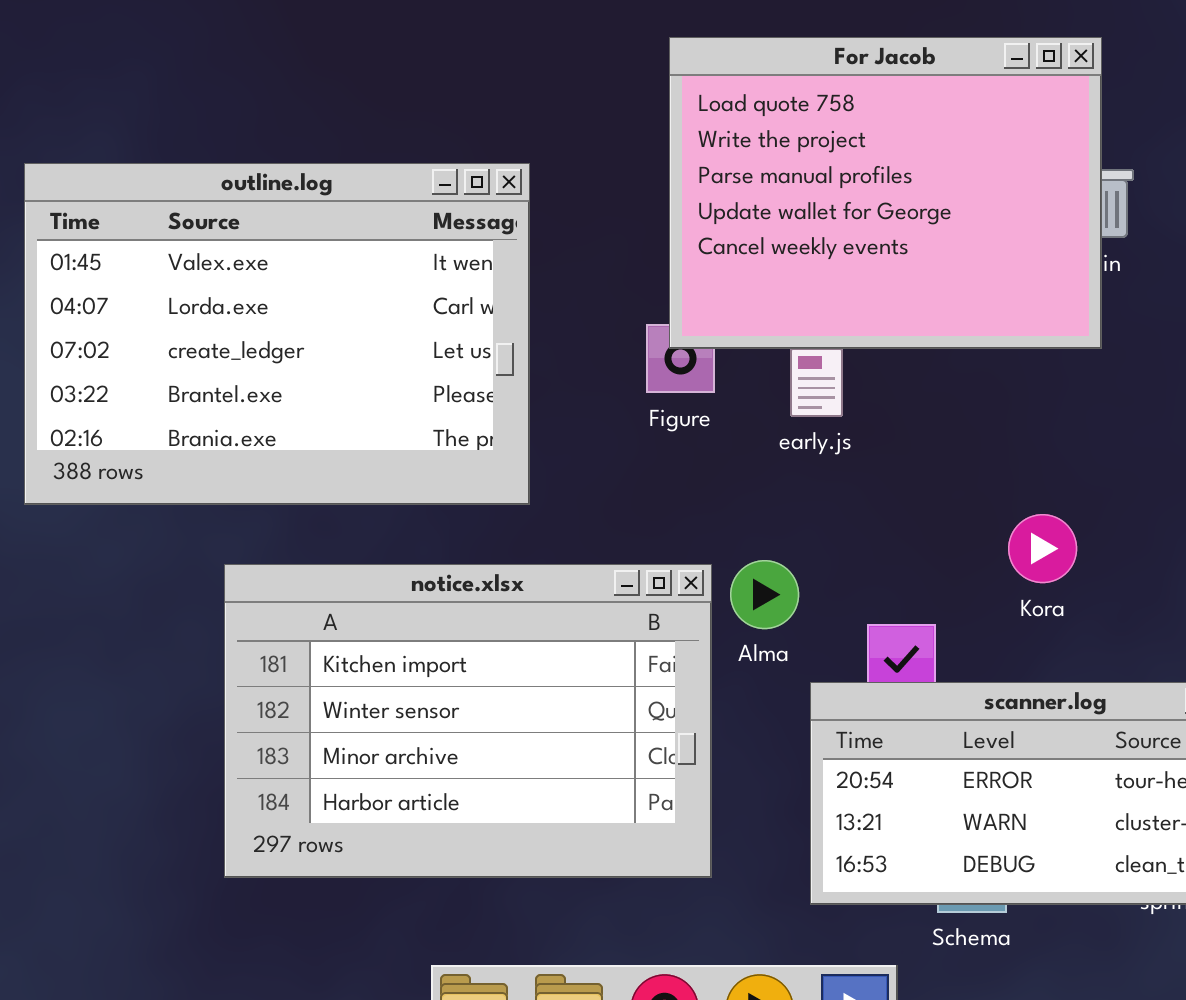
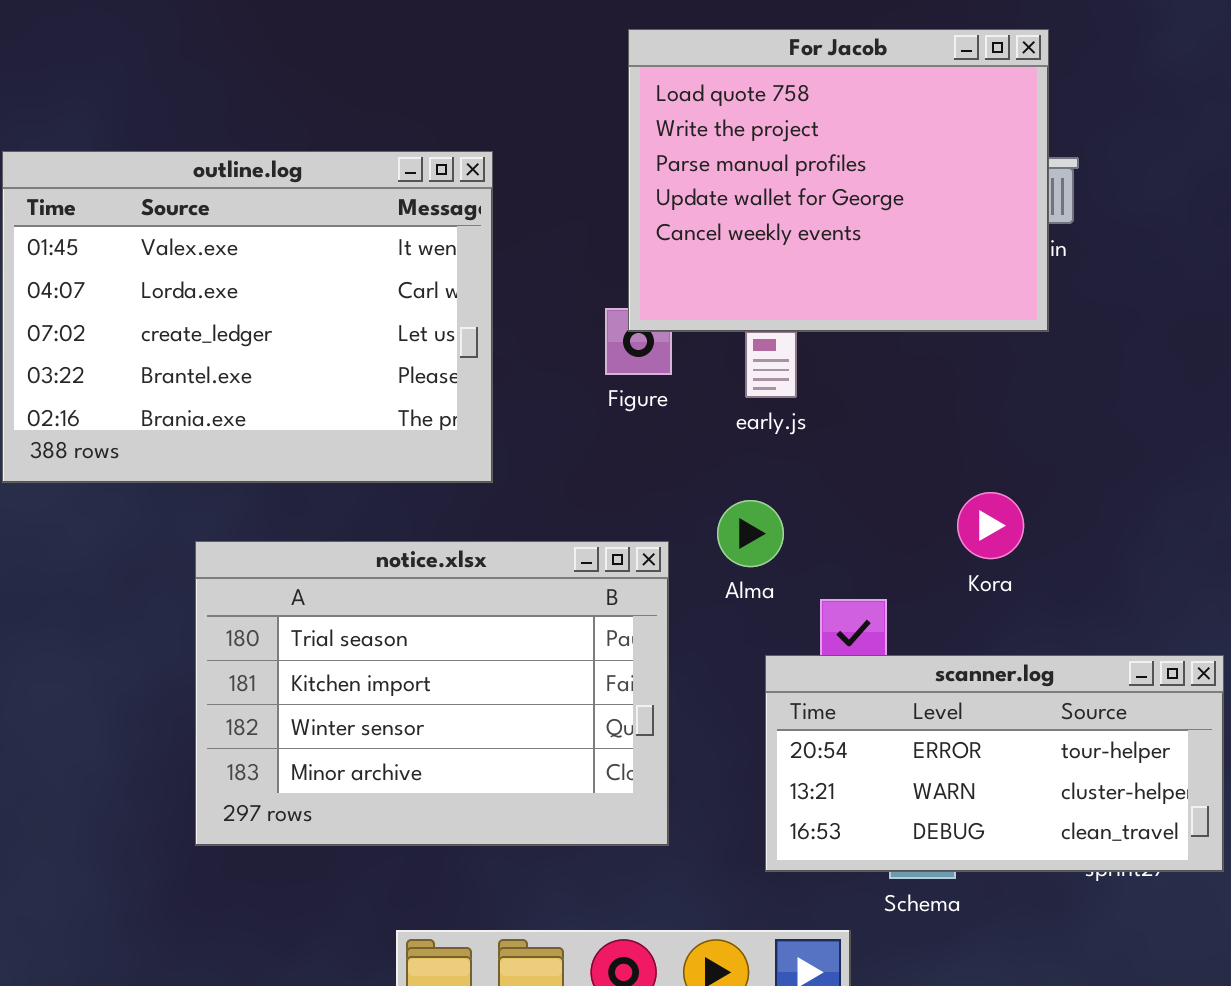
Alma: [730,560,799,629] -> [717,500,784,567], moved
notice.xlsx: [224,564,712,878] -> [195,541,669,846], scrolled up 1 row

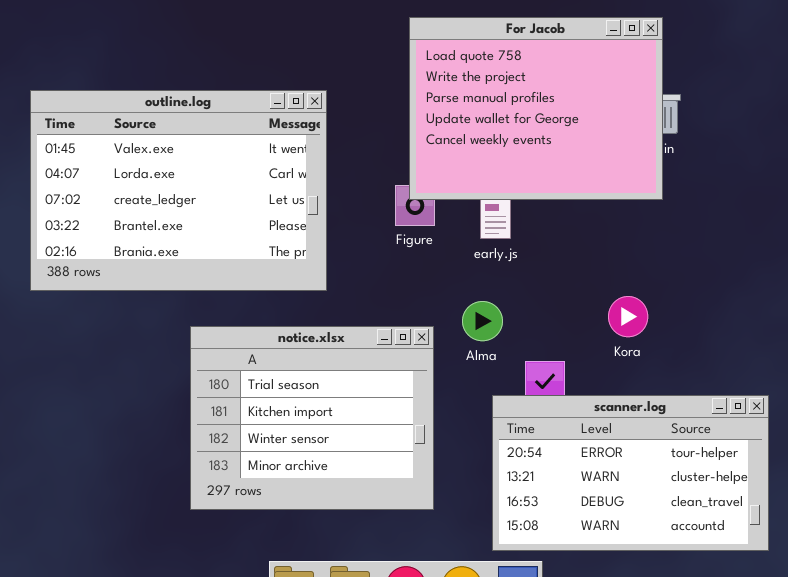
notice.xlsx: [195,541,669,846] -> [190,326,434,510], resized
scanner.log: [765,655,1224,872] -> [492,395,769,551], resized

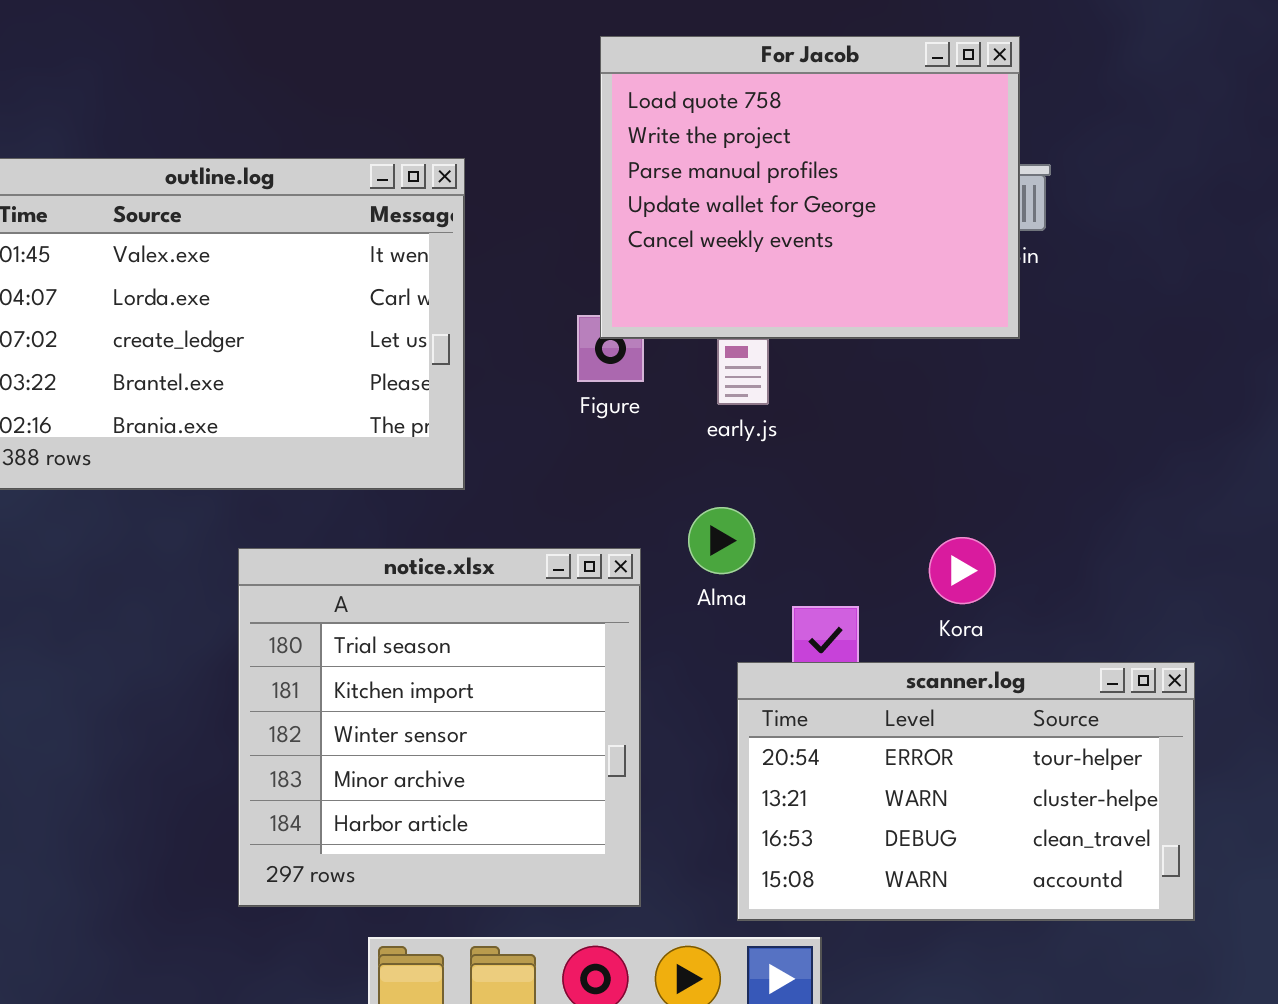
Kora: [608,296,648,337] -> [929,537,996,604], moved
notice.xlsx: [190,326,434,510] -> [238,548,641,907], resized

